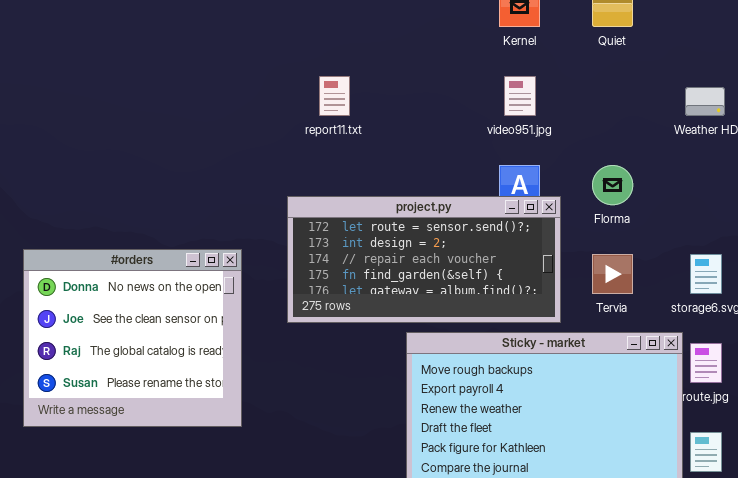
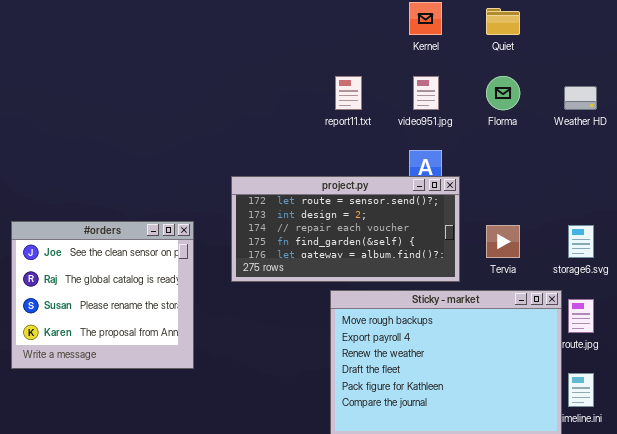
report11.txt: [319,76,350,116] -> [335,76,362,110], moved
Florma: [592,165,633,205] -> [486,76,520,110], moved
#orders: [23,249,242,427] -> [11,221,194,369], scrolled down 1 row

